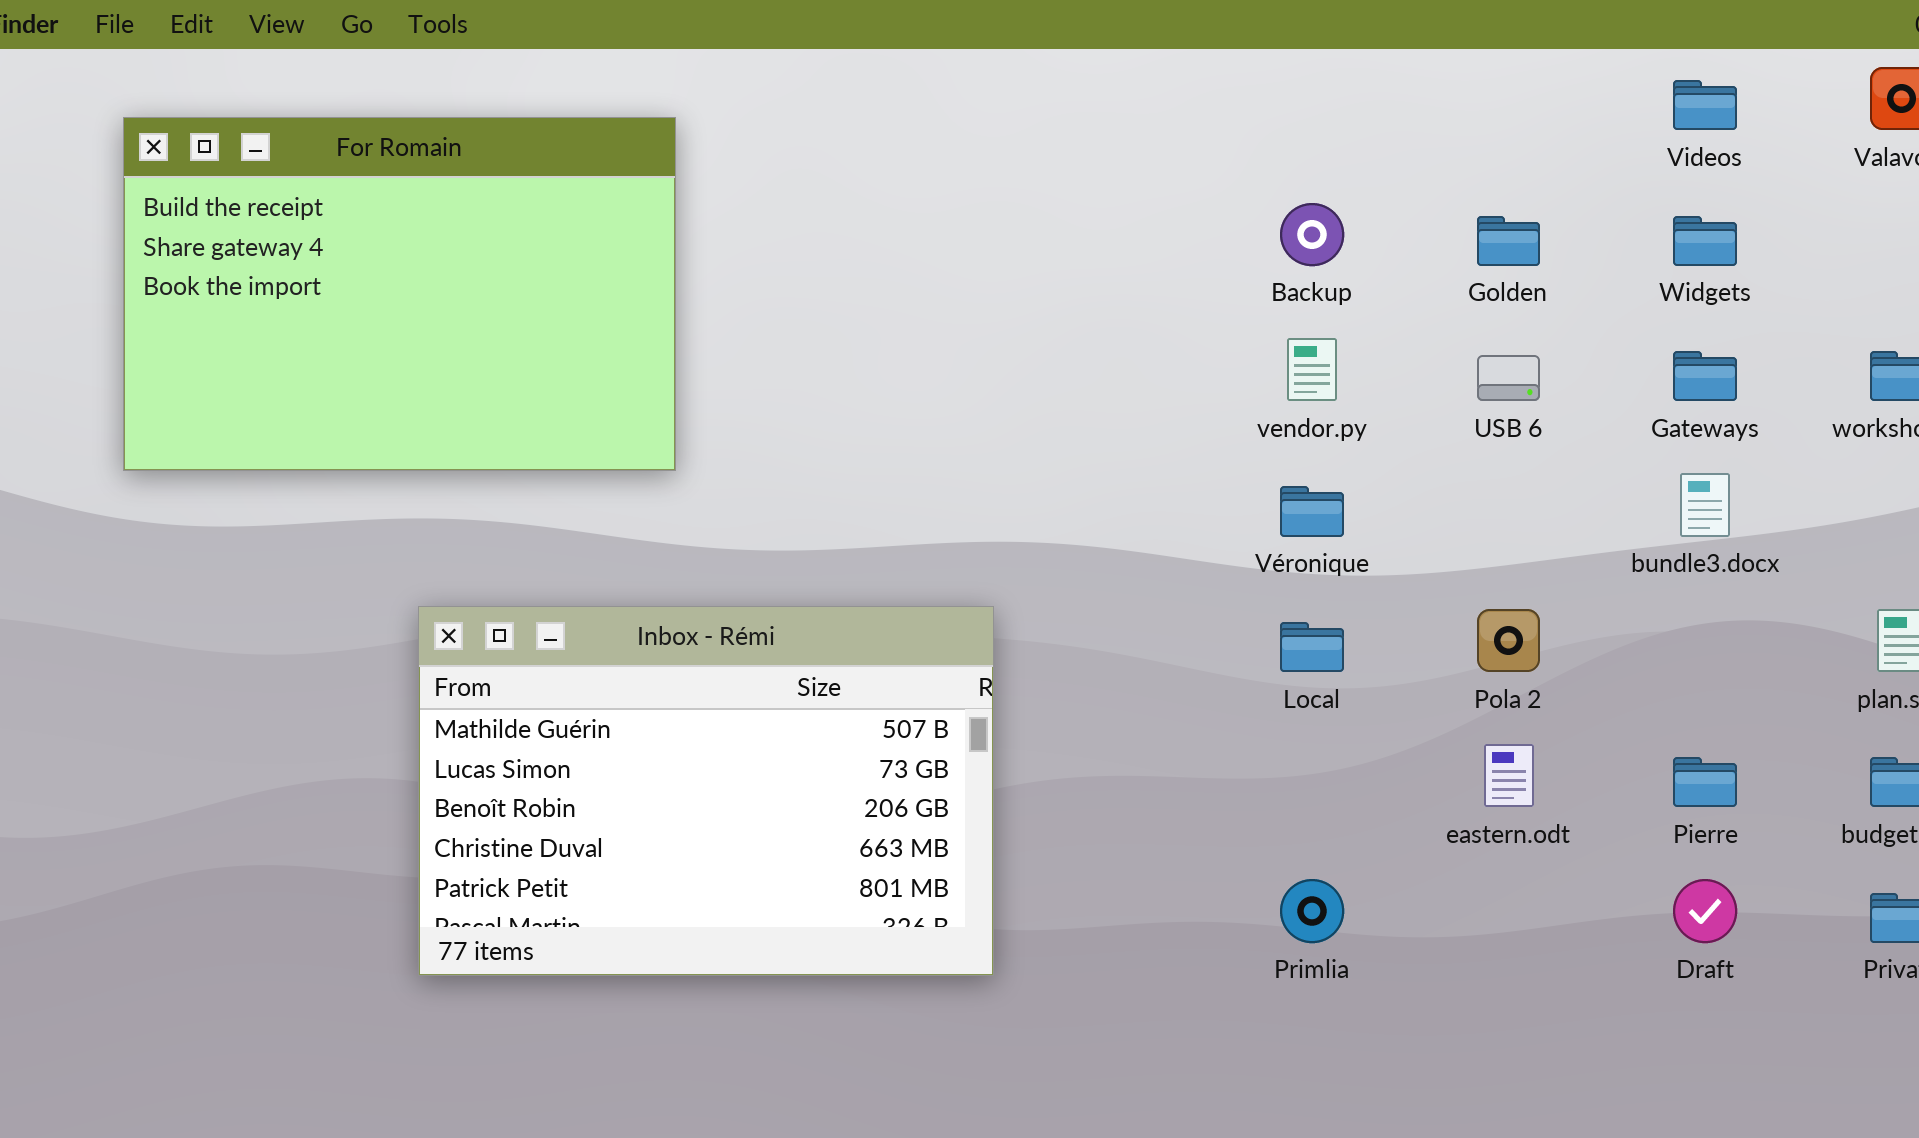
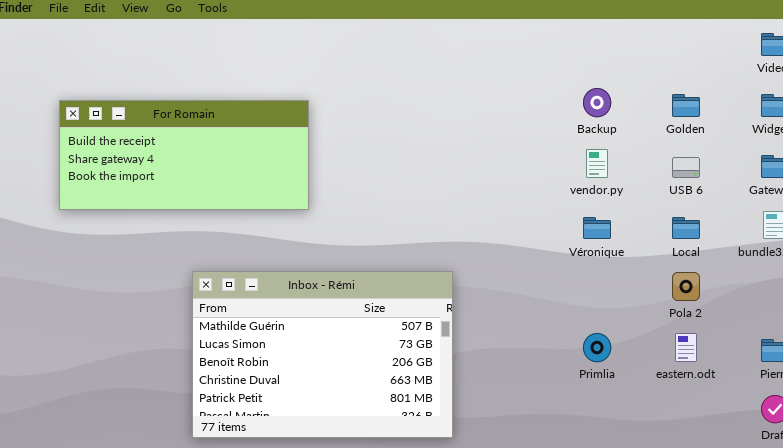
For Romain: [123,117,676,471] -> [59,100,309,210], resized
Local: [1280,622,1344,672] -> [672,217,700,239], moved
Primlia: [1280,879,1344,943] -> [583,333,611,362], moved

